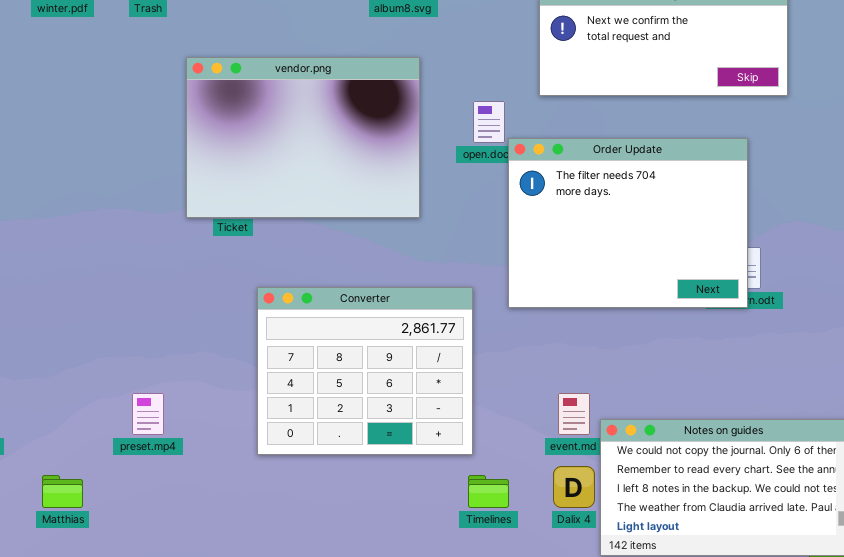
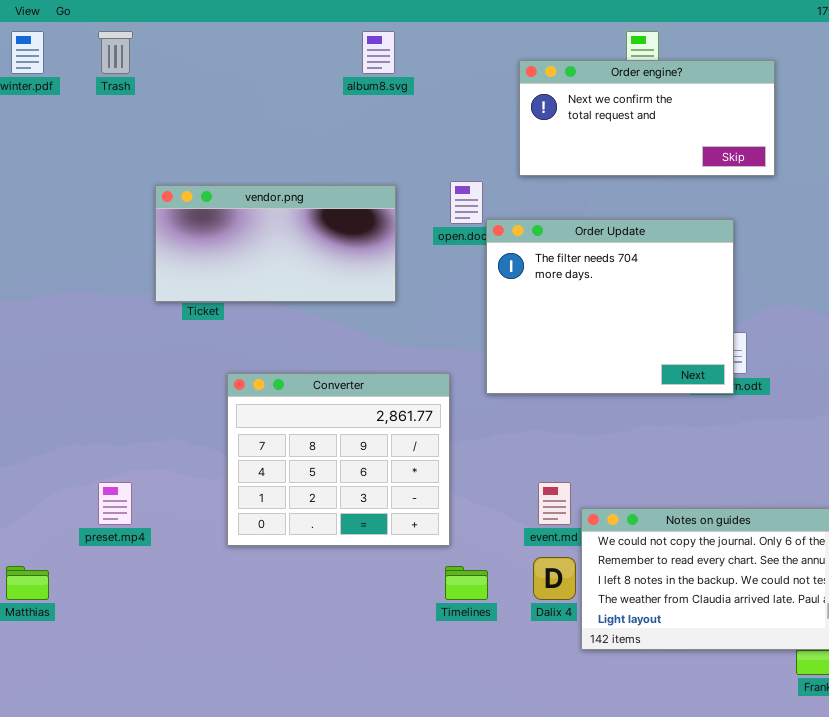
vendor.png: [186,57,420,218] -> [155,185,396,302], resized

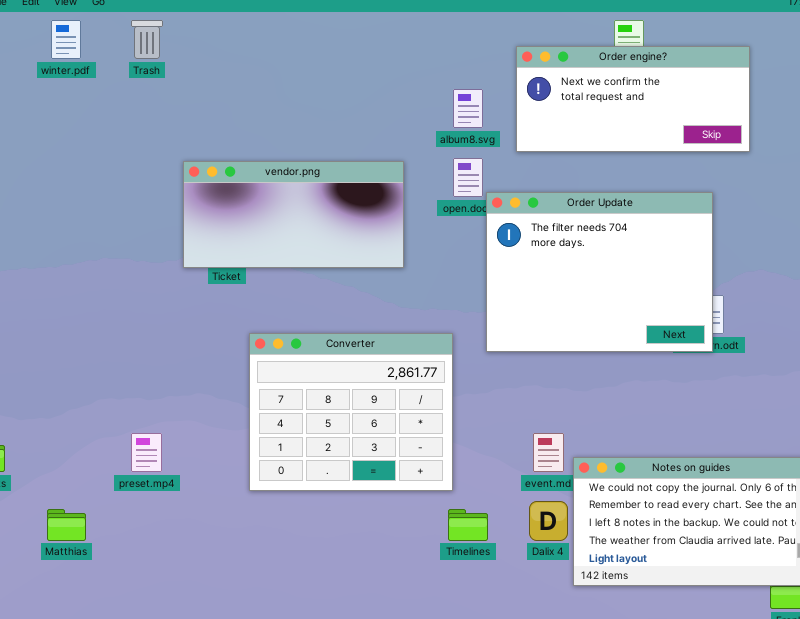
album8.svg: [362,31,395,74] -> [453,89,483,128], moved

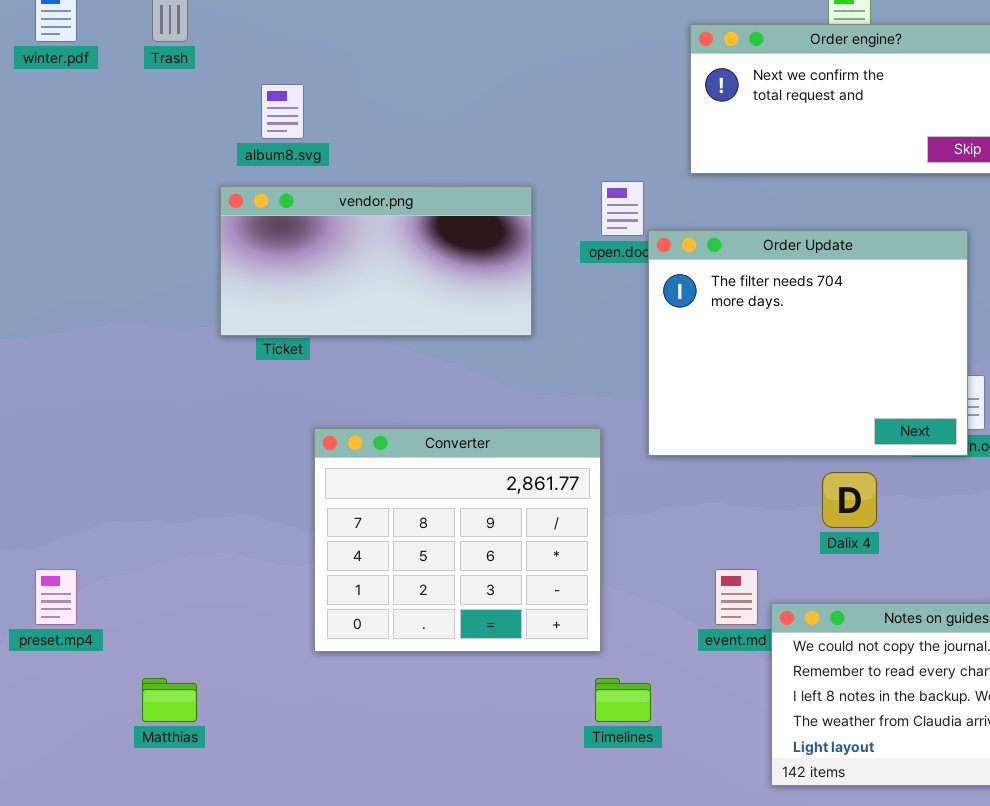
album8.svg: [453,89,483,128] -> [261,84,304,139], moved
preset.mp4: [131,433,162,472] -> [35,569,77,625], moved
Dalix 4: [529,501,568,541] -> [822,472,877,528], moved
Matthias: [47,509,86,541] -> [142,678,197,722], moved

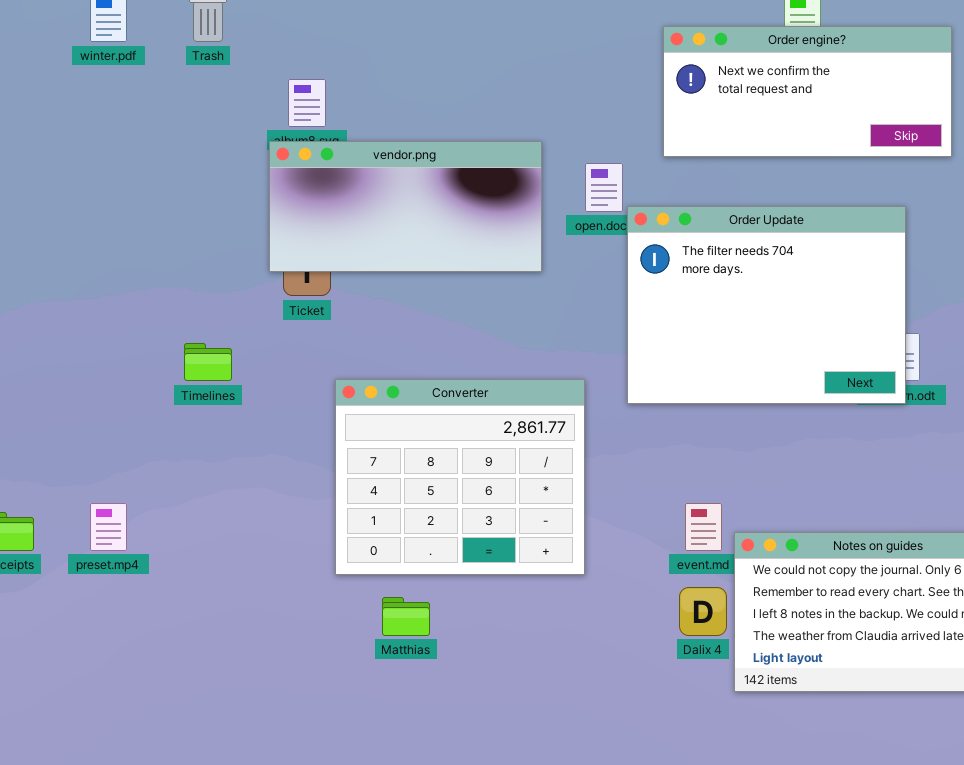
vendor.png: [220,186,532,336] -> [269,141,542,272], moved
Dalix 4: [822,472,877,528] -> [679,587,727,636], moved
Matthias: [142,678,197,722] -> [382,597,430,636], moved
Timelines: [595,678,651,722] -> [184,343,232,381], moved

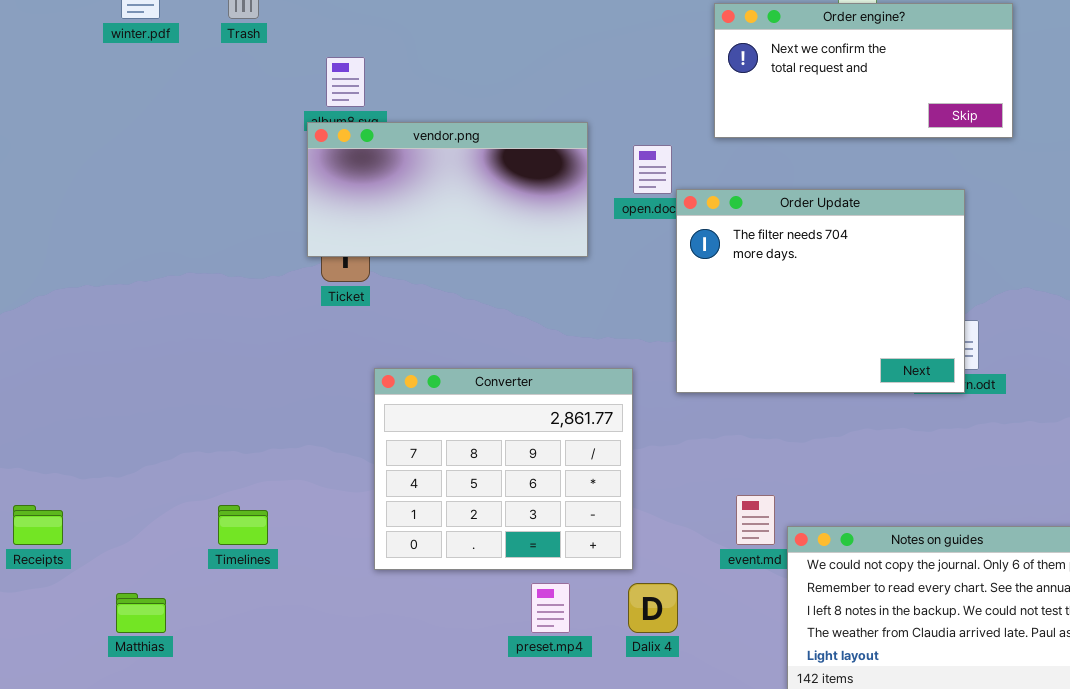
Timelines: [184,343,232,381] -> [218,505,268,545], moved
preset.mp4: [90,503,127,551] -> [531,583,570,633], moved
Dalix 4: [679,587,727,636] -> [628,583,678,633], moved
Matthias: [382,597,430,636] -> [116,593,166,633], moved

